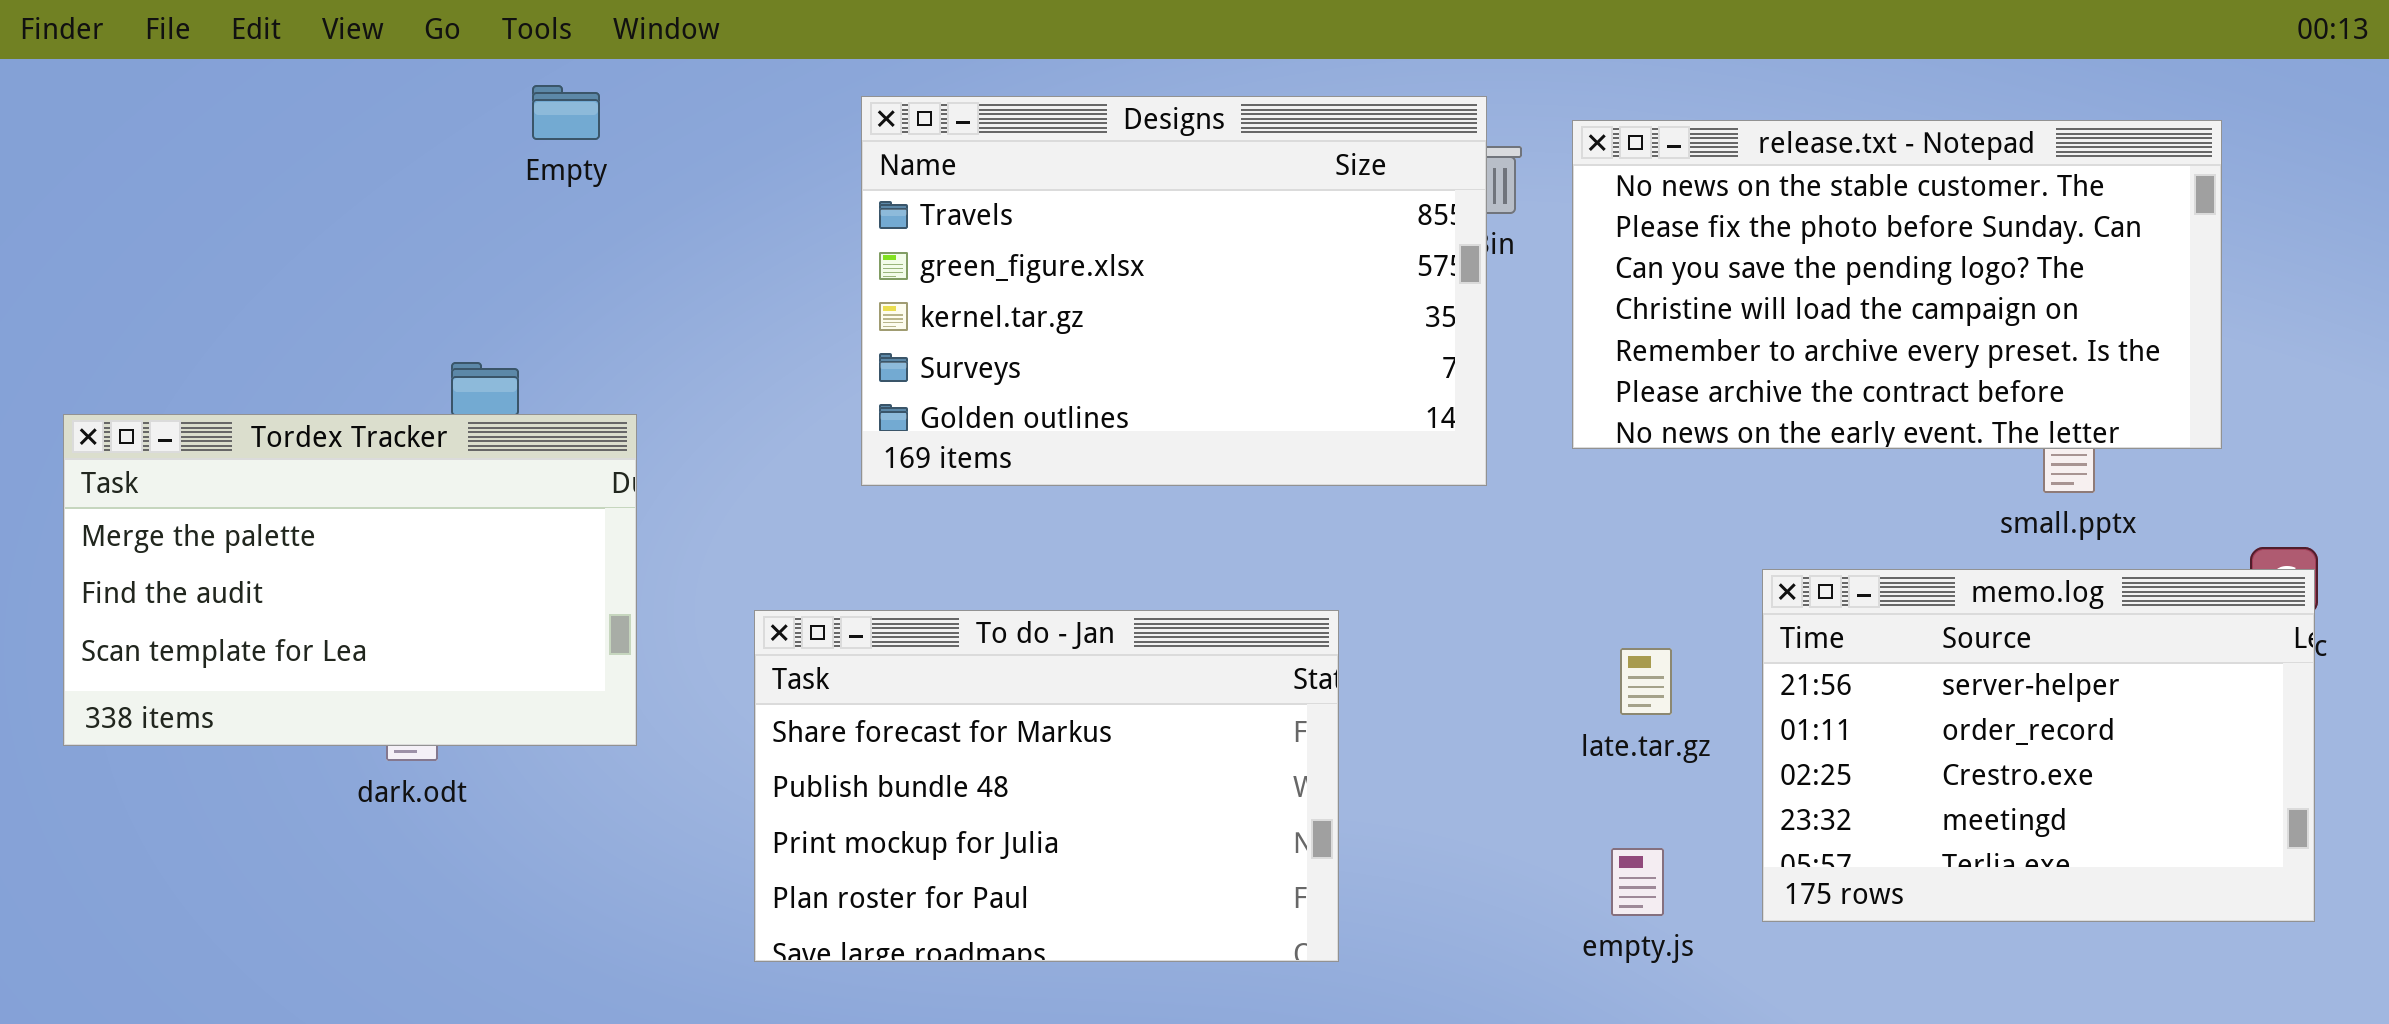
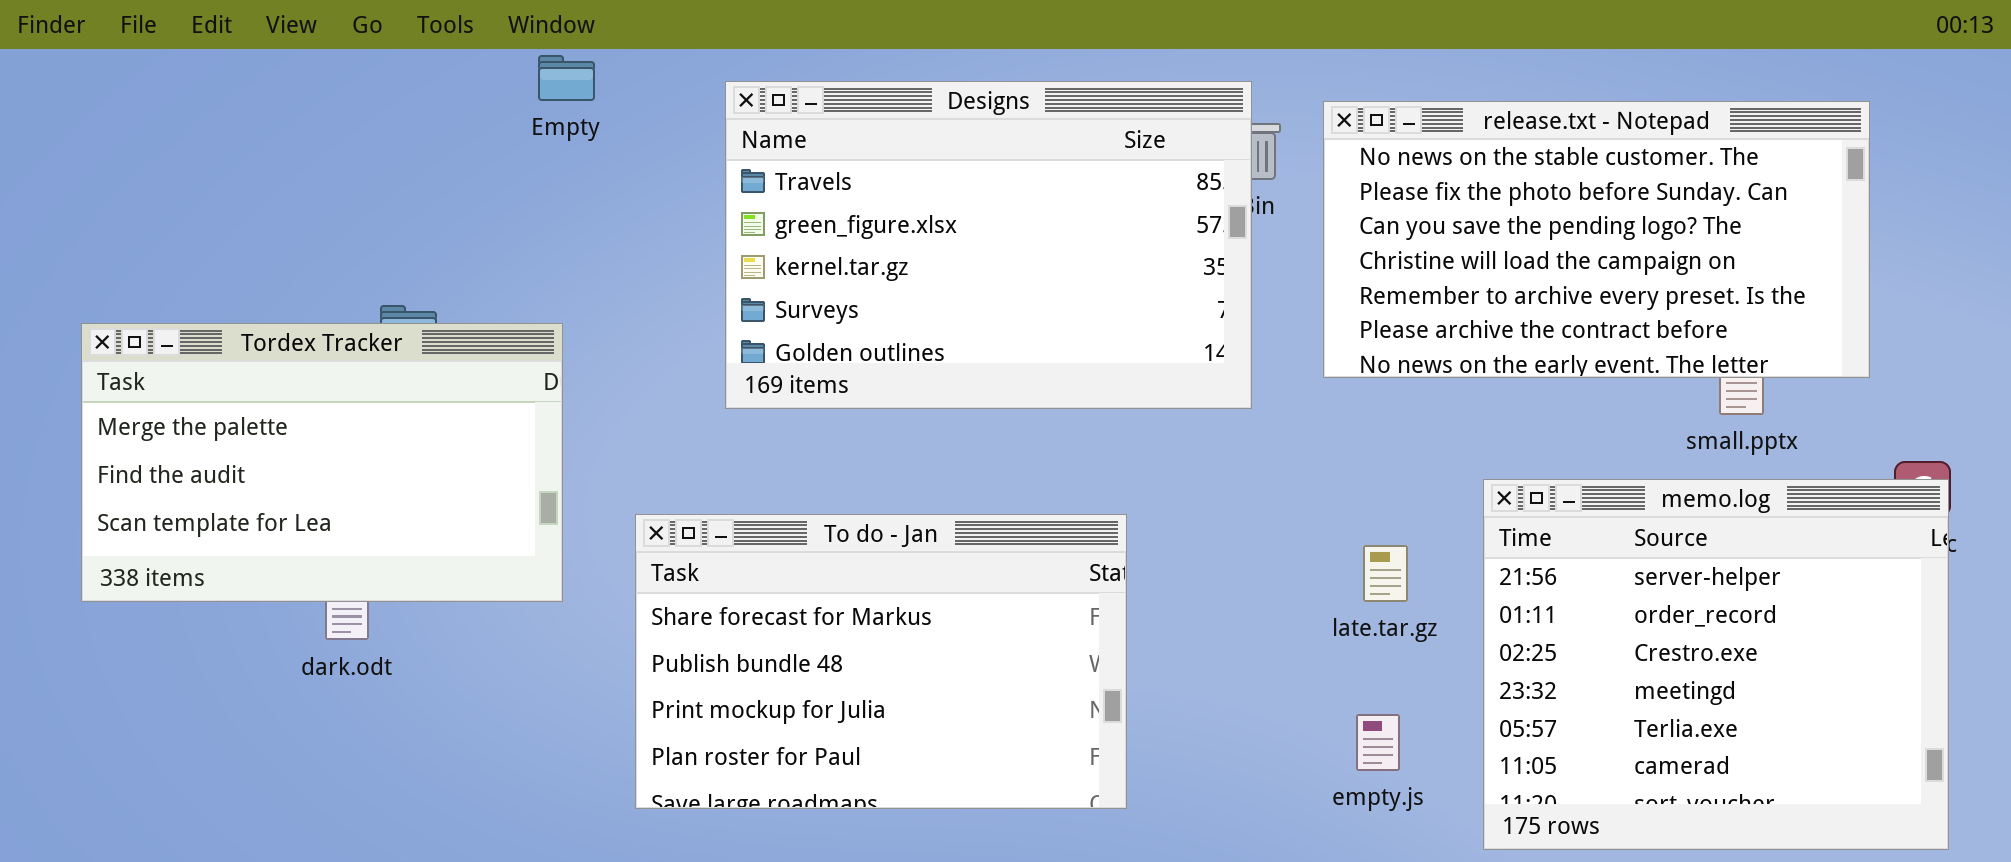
Empty: [532,85,600,140] -> [538,55,595,101], moved
Tordex Tracker: [63,414,637,746] -> [81,323,563,602], moved
memo.log: [1762,569,2315,922] -> [1483,479,1949,850], resized

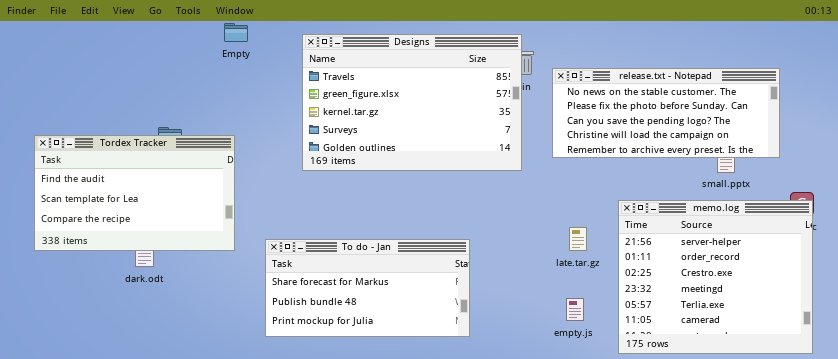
release.txt - Notepad: [1323,101,1870,378] -> [552,68,780,158], resized
Tordex Tracker: [81,323,563,602] -> [34,135,235,251], scrolled down 1 row
To do - Jan: [635,514,1127,809] -> [265,239,470,337], resized

